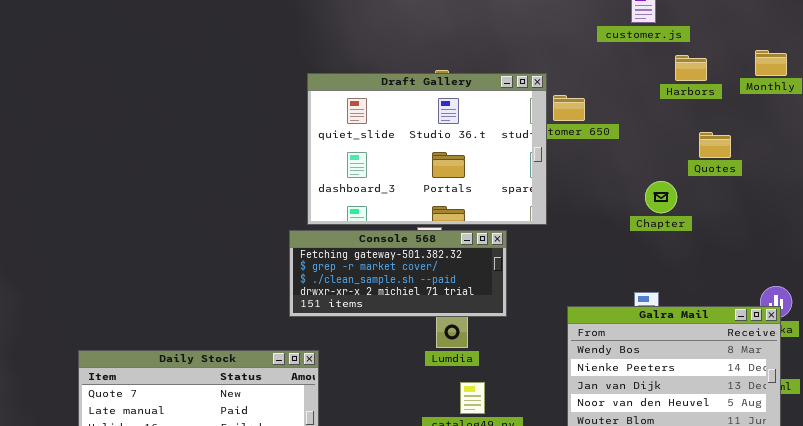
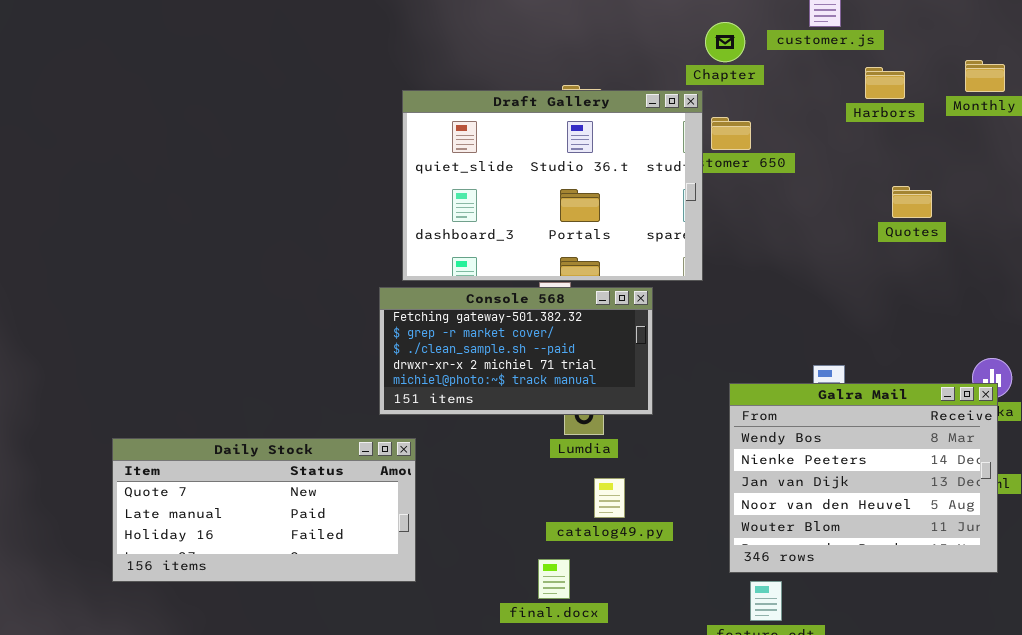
Quotes: [699,132,731,158] -> [892,186,932,218], moved
Chapter: [645,181,677,213] -> [705,22,745,62], moved
Console 568: [289,230,507,317] -> [379,287,653,415], resized

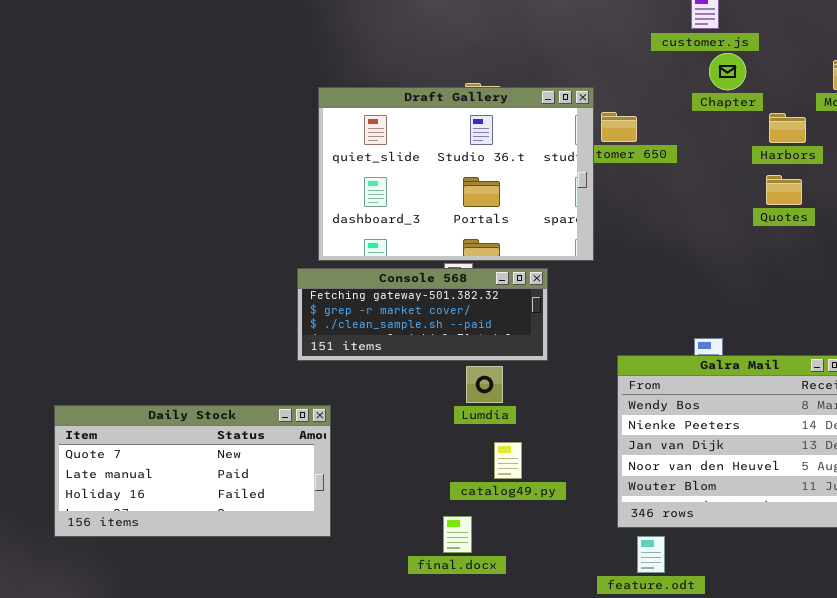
Chapter: [705,22,745,62] -> [709,53,746,90], moved
Harbors: [865,67,905,99] -> [769,113,806,143], moved
Console 568: [379,287,653,415] -> [297,268,548,361], resized

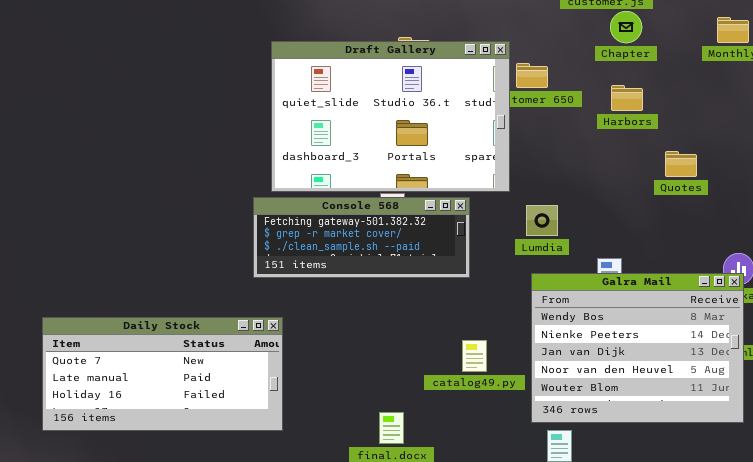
Harbors: [769,113,806,143] -> [611,85,643,111], moved
Quotes: [766,175,802,205] -> [665,151,697,177], moved
Lumdia: [466,366,503,403] -> [526,205,558,236], moved
catalog49.py: [494,442,522,479] -> [462,340,487,372], moved

